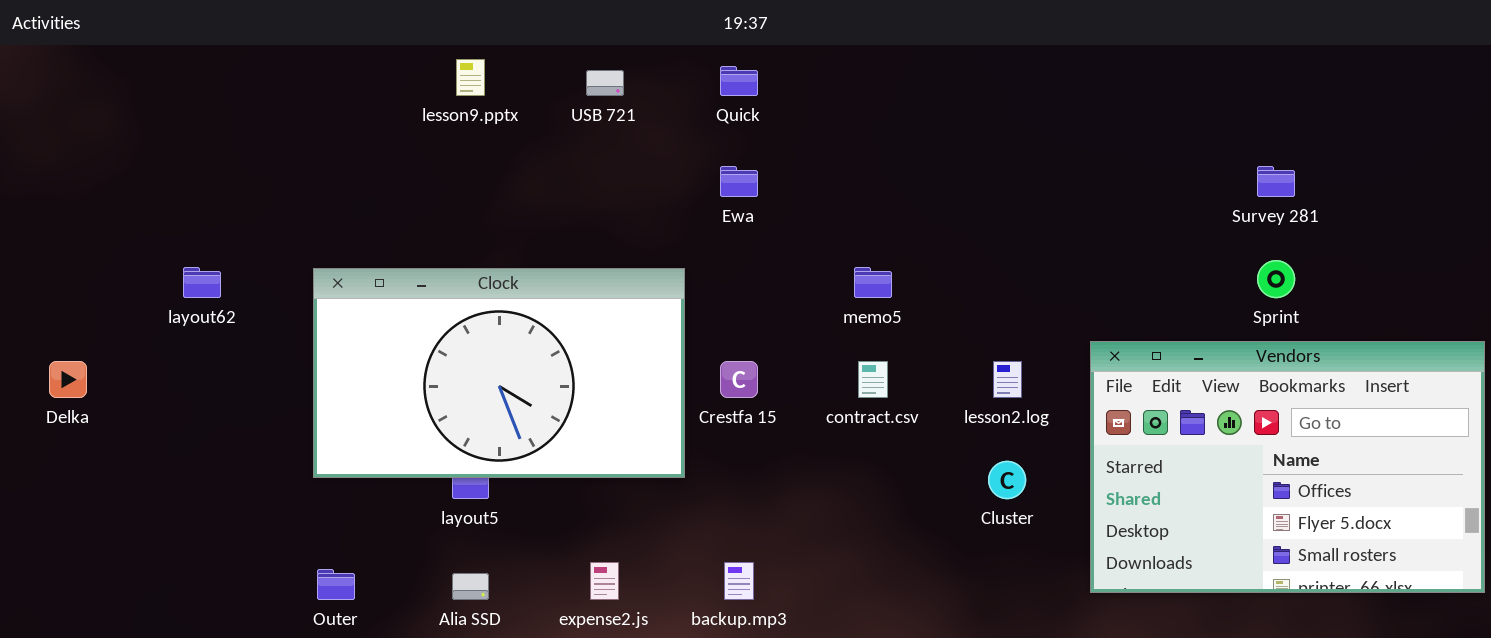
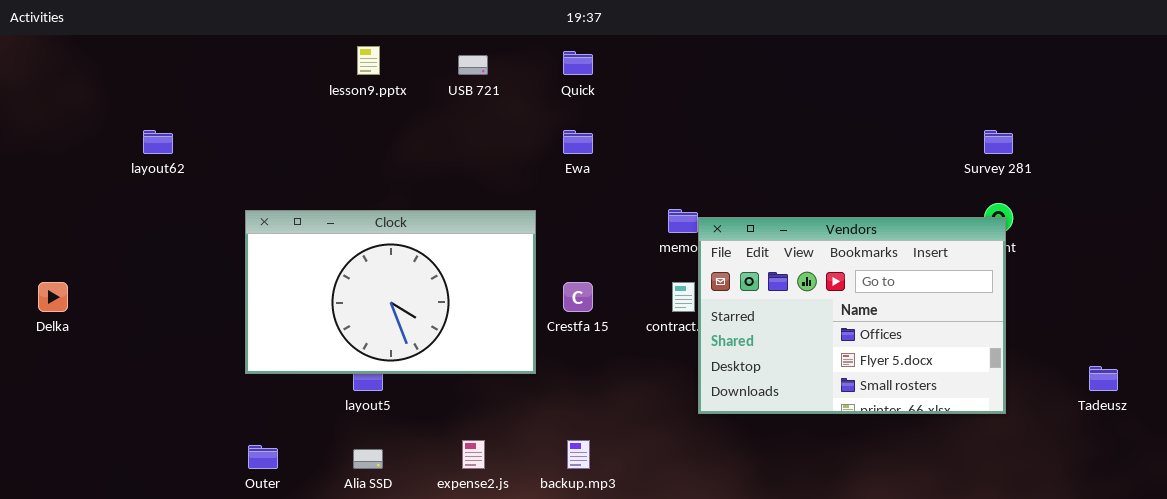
layout62: [183,267,221,298] -> [143,130,173,154], moved
Vendors: [1090,341,1485,593] -> [698,217,1006,414], moved

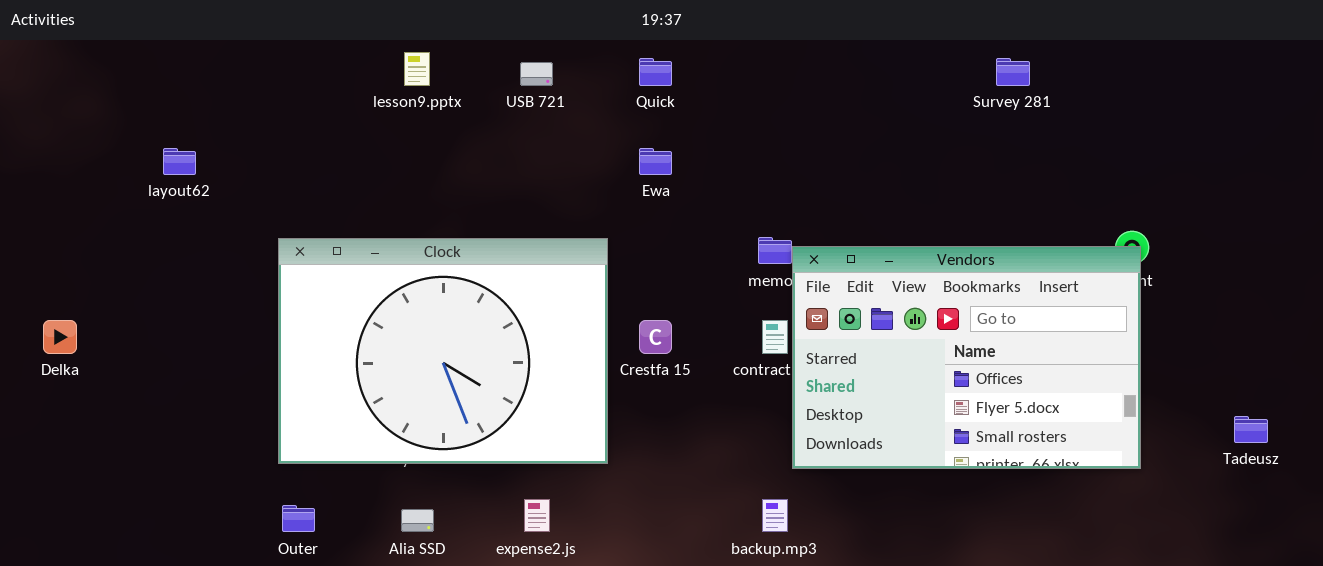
Survey 281: [984,130,1013,154] -> [996,58,1030,86], moved
Clock: [245,210,536,374] -> [278,238,608,464], resized
backup.mp3: [567,440,590,469] -> [762,499,788,532], moved

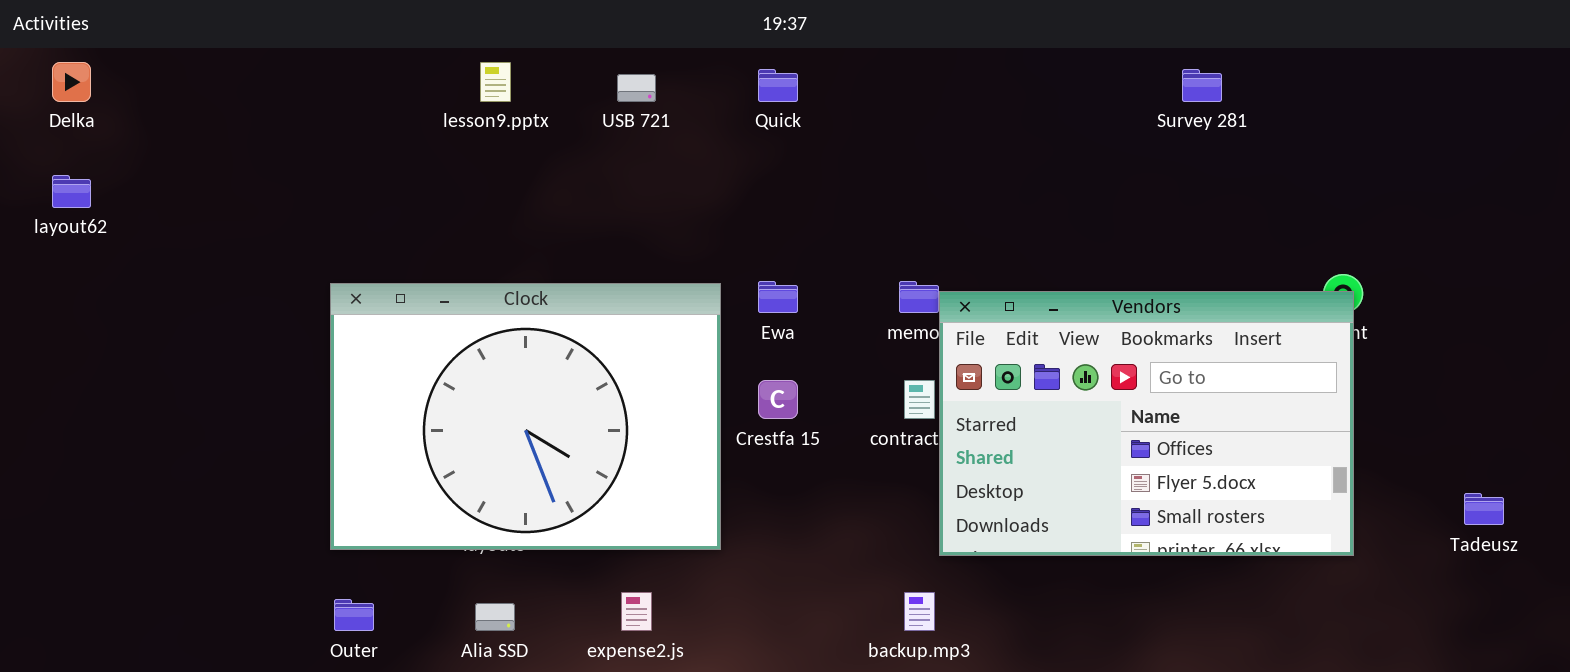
layout62: [163,148,196,175] -> [52,175,91,208], moved
Ewa: [639,148,672,175] -> [758,281,798,313], moved
Delka: [43,320,77,354] -> [52,62,91,102], moved

